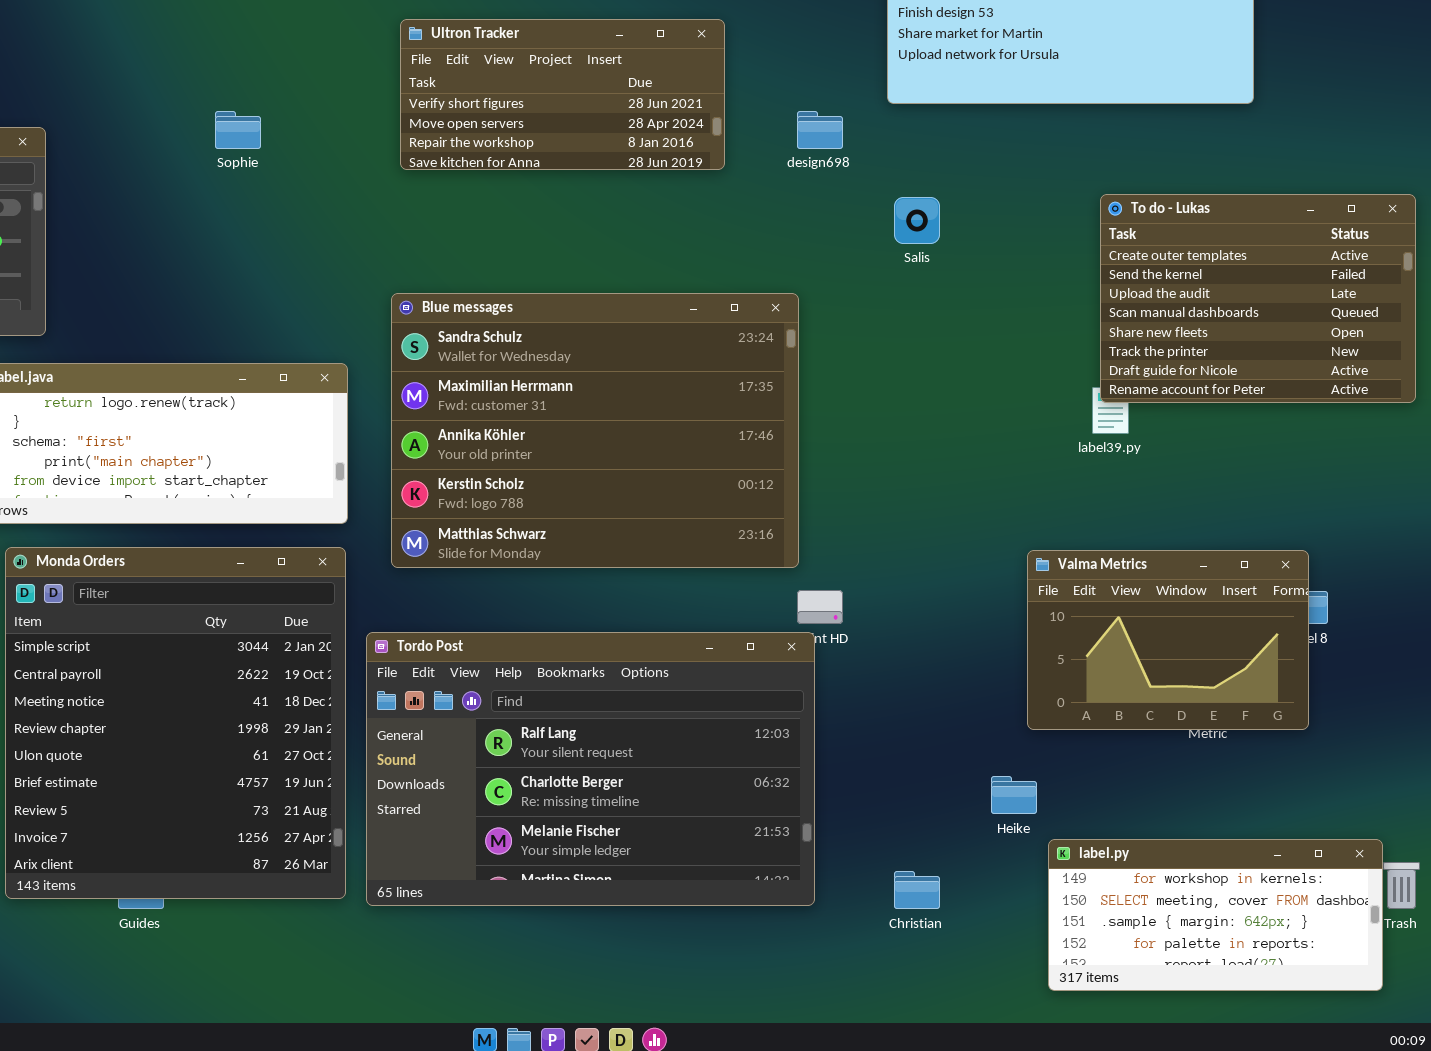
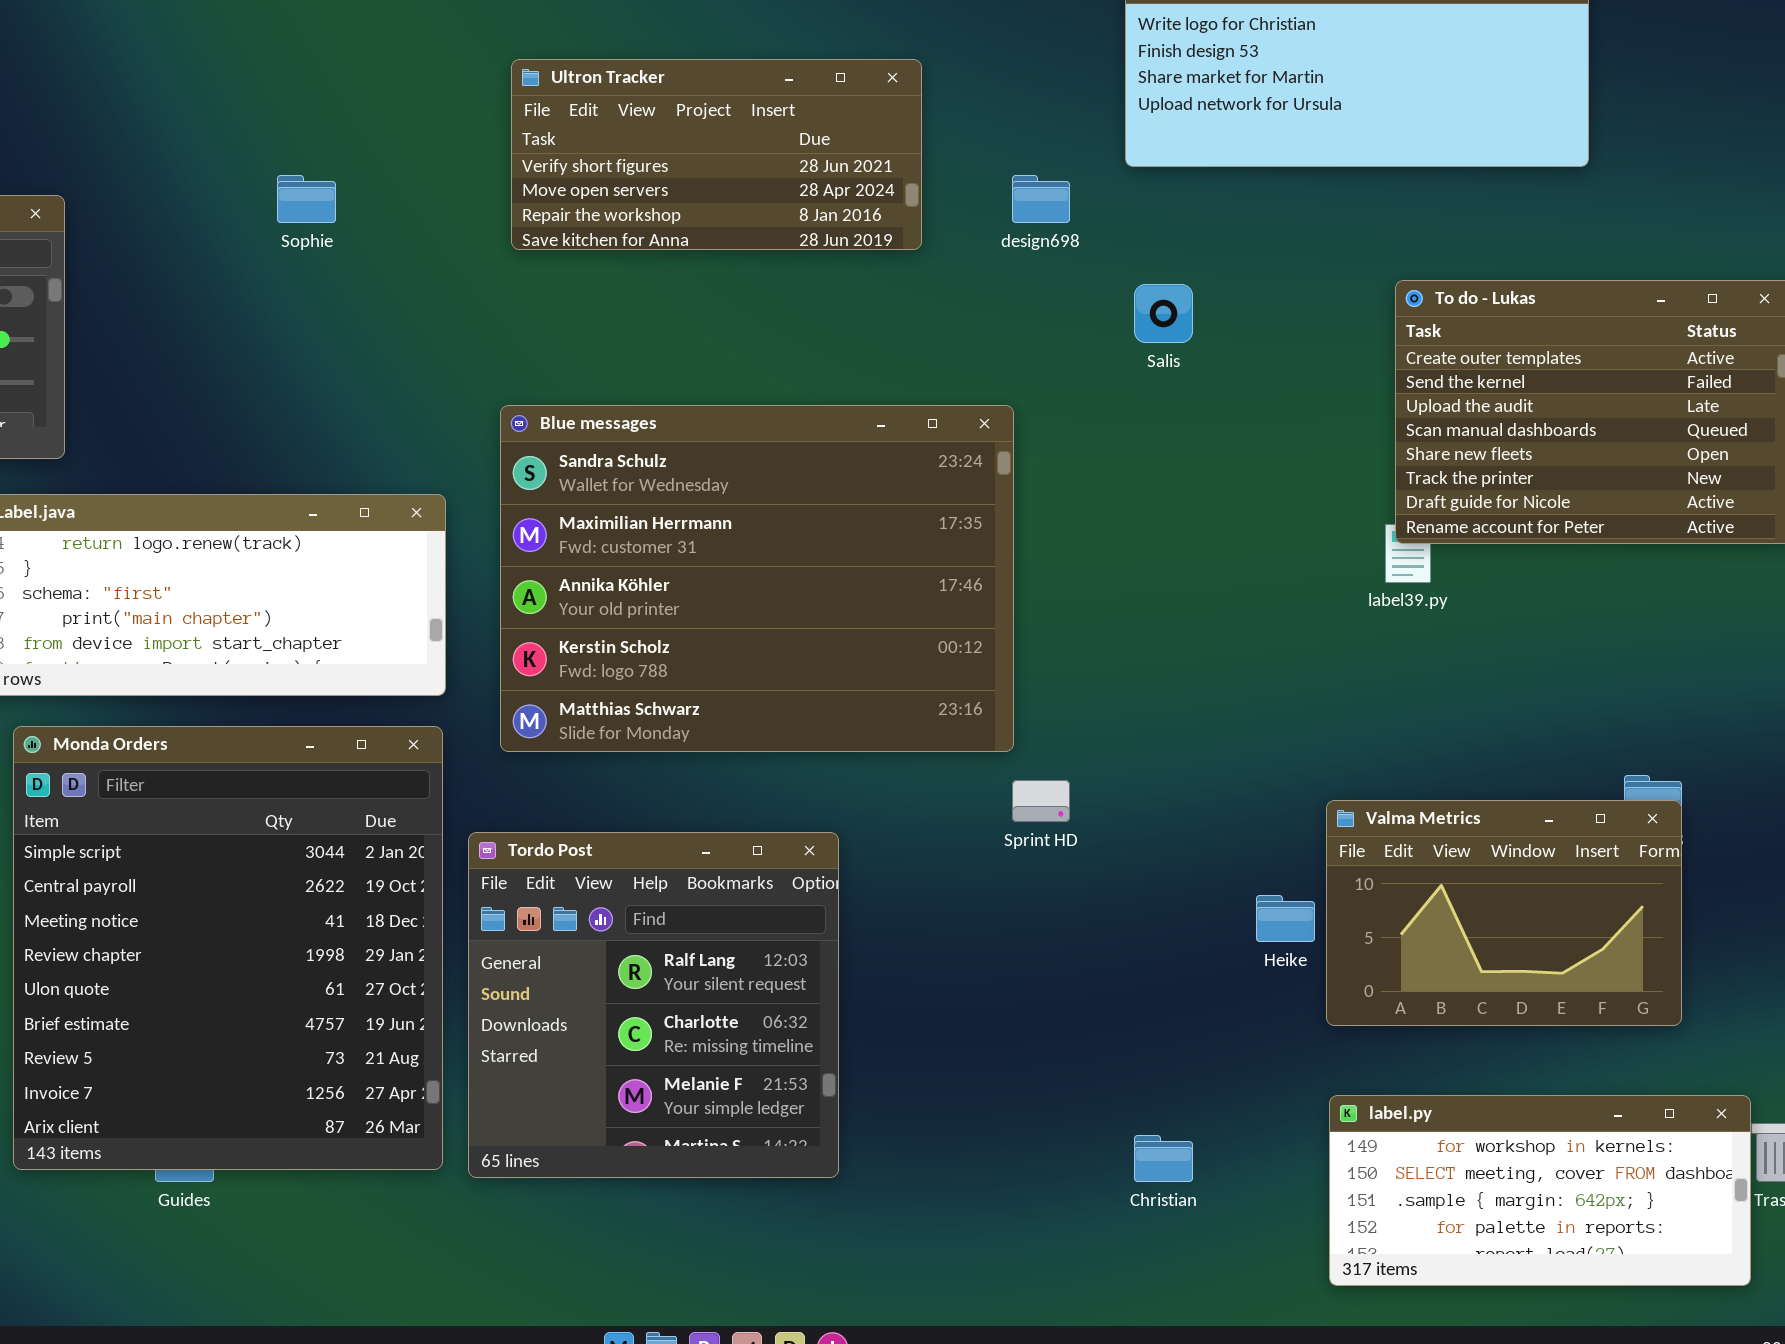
Valma Metrics: [1027,550,1309,730] -> [1326,800,1682,1026], moved
Tordo Post: [366,632,815,906] -> [468,832,839,1178], resized
Heike: [991,776,1037,814] -> [1256,895,1315,942], moved

